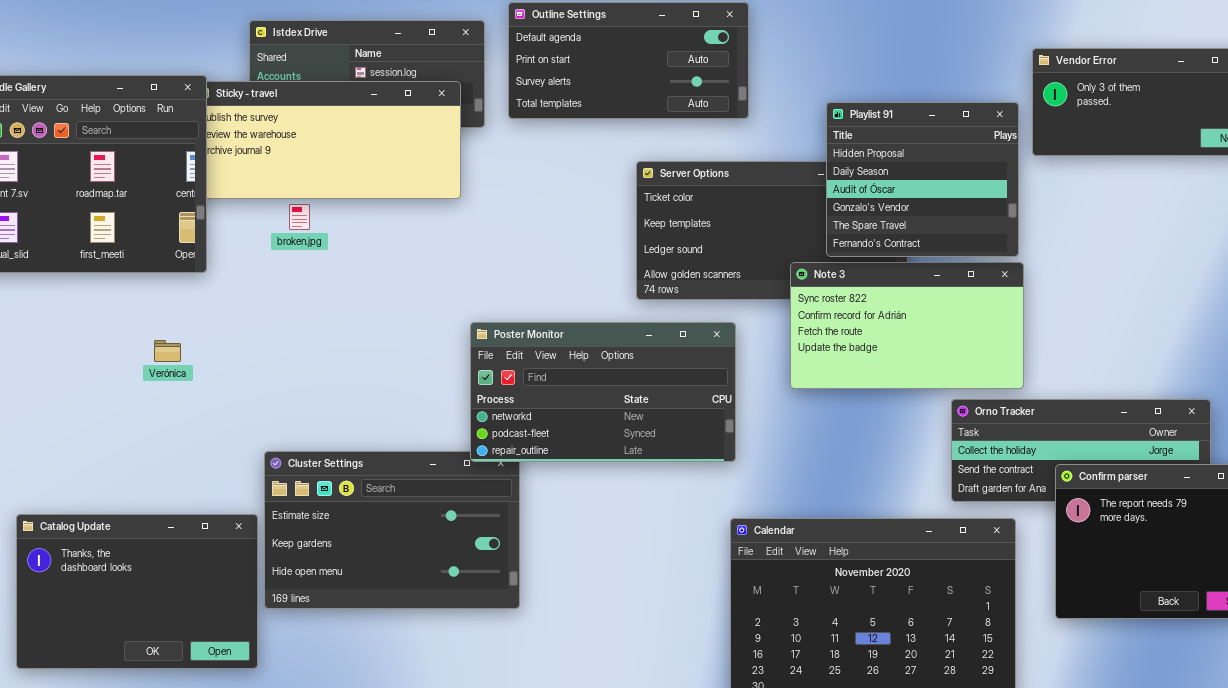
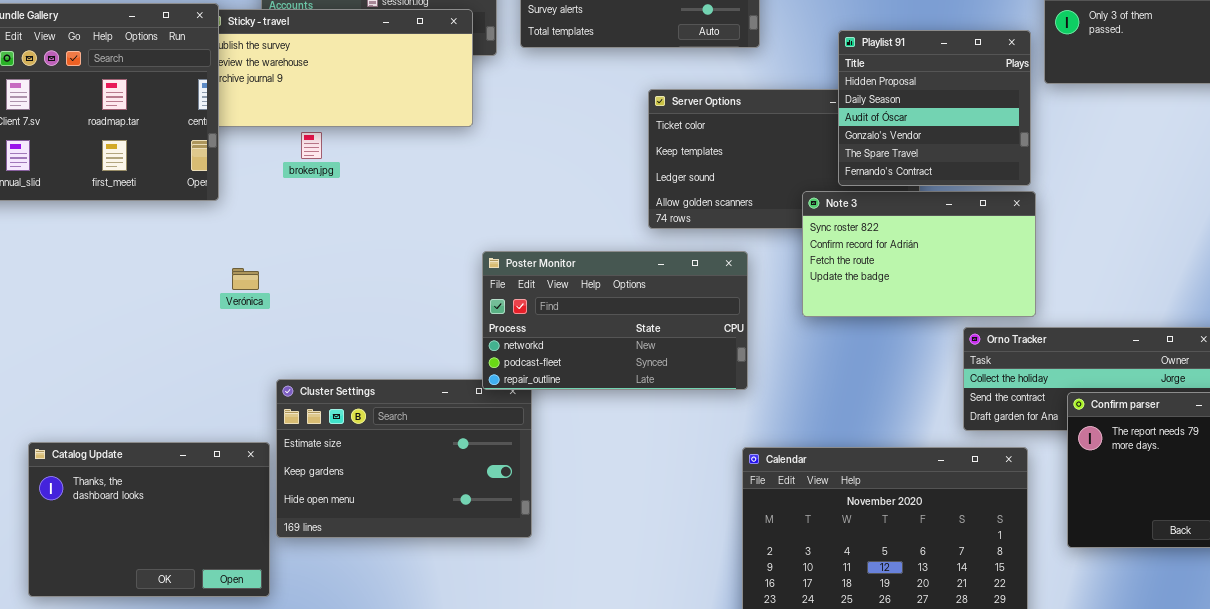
Verónica: [154,340,181,362] -> [232,268,259,290], moved

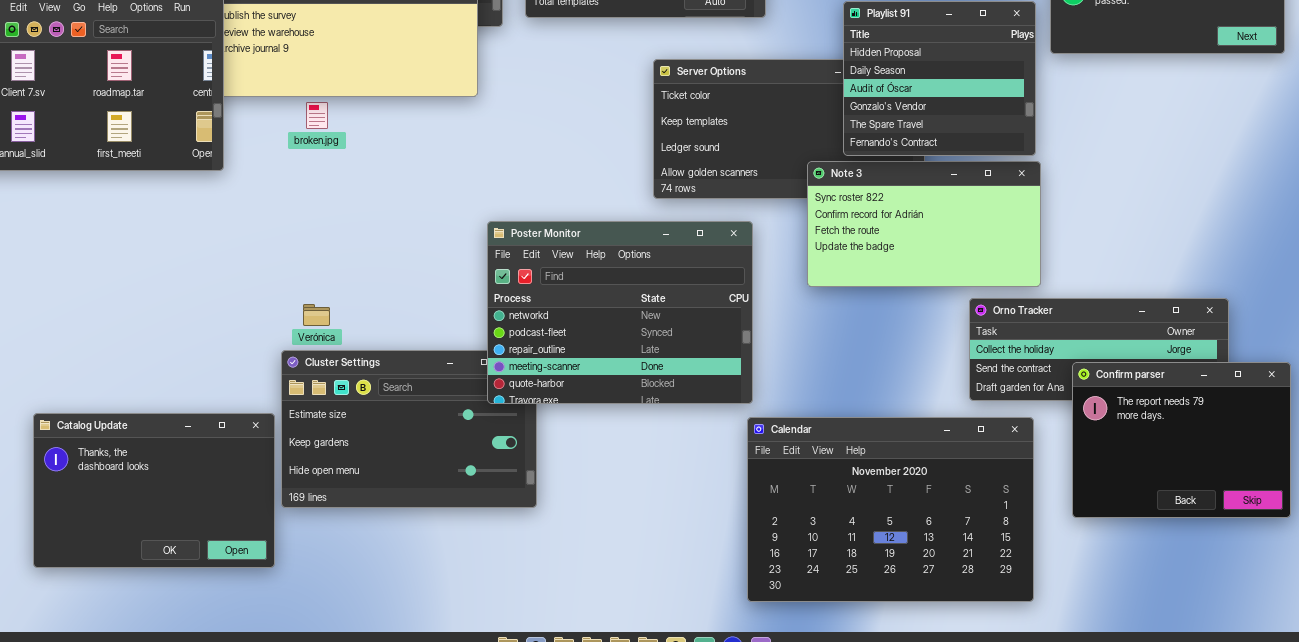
Poster Monitor: [482,251,748,390] -> [487,221,753,404], resized
Verónica: [232,268,259,290] -> [303,304,330,326], moved

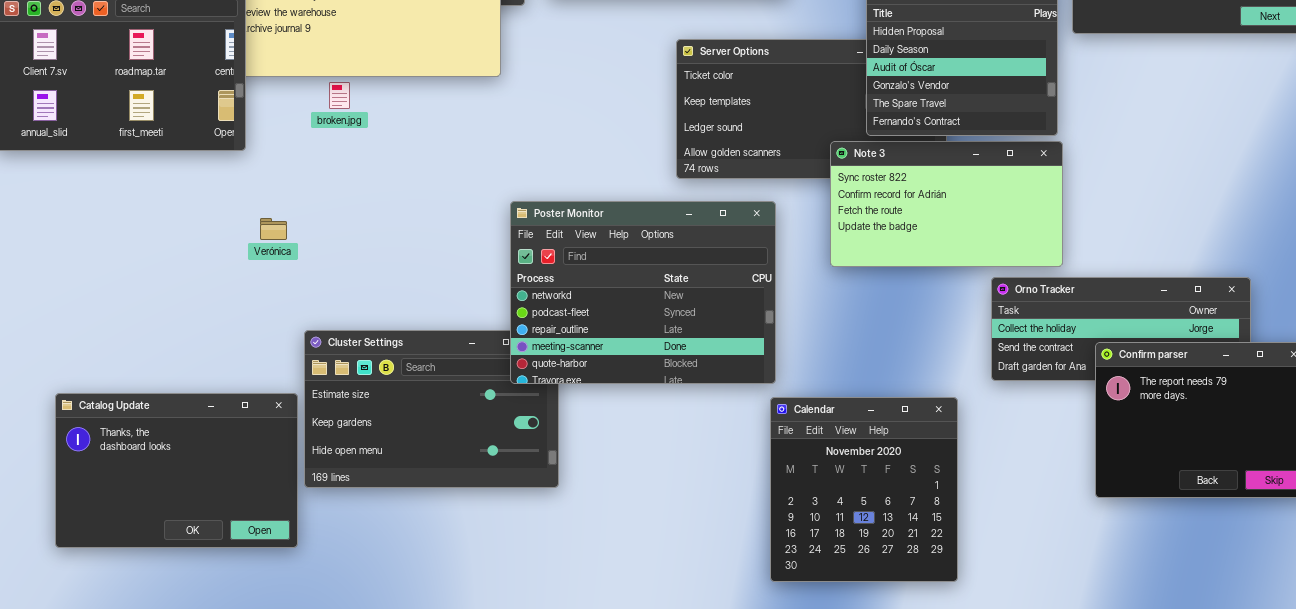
Verónica: [303,304,330,326] -> [260,218,287,240], moved
Calendar: [747,417,1034,602] -> [770,397,958,582], resized

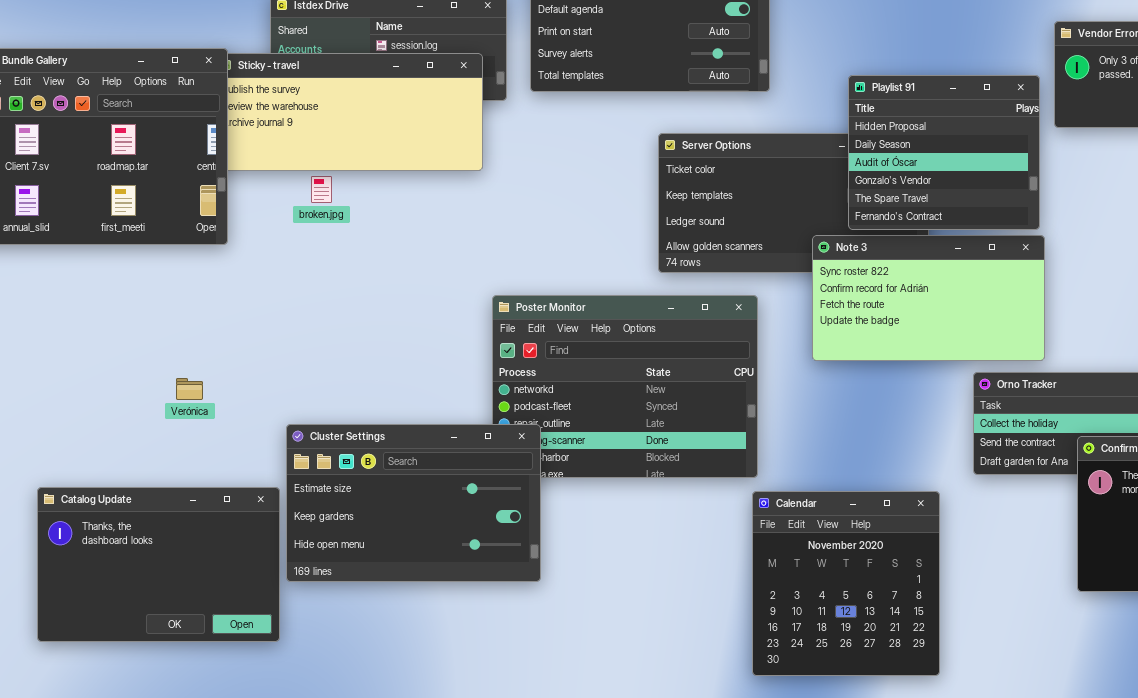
Verónica: [260,218,287,240] -> [176,378,203,400], moved
Cluster Settings: [304,330,559,488] -> [286,424,541,582], raised

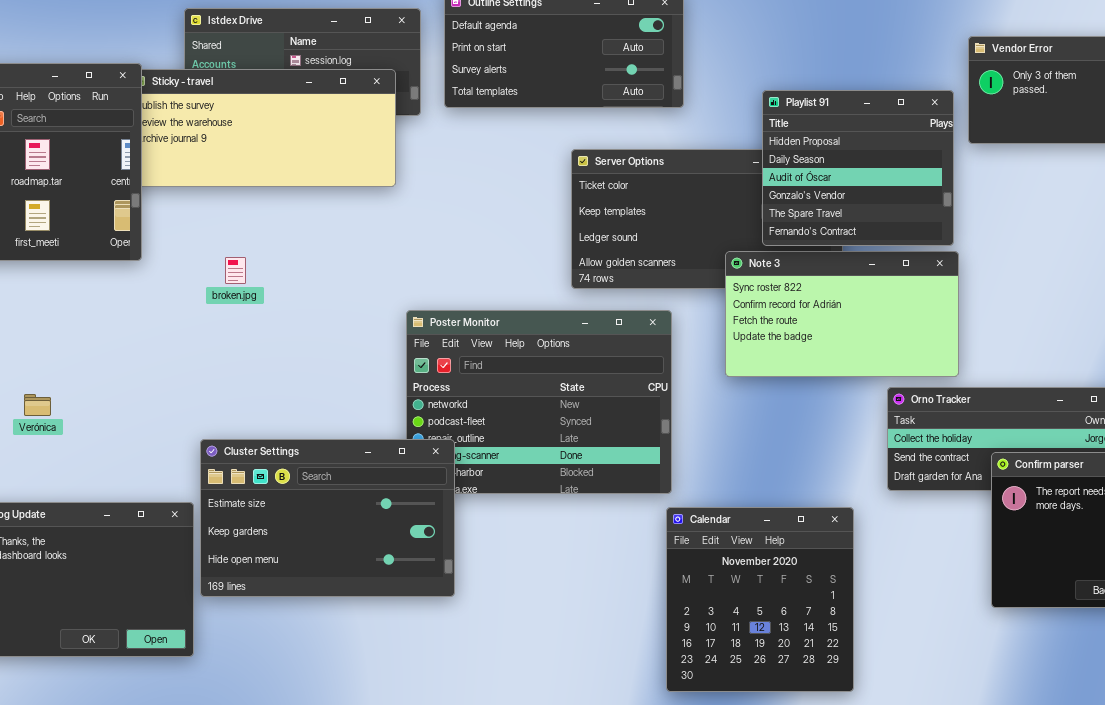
broken.jpg: [311,176,332,203] -> [225,257,246,284], moved
Verónica: [176,378,203,400] -> [24,394,51,416], moved

